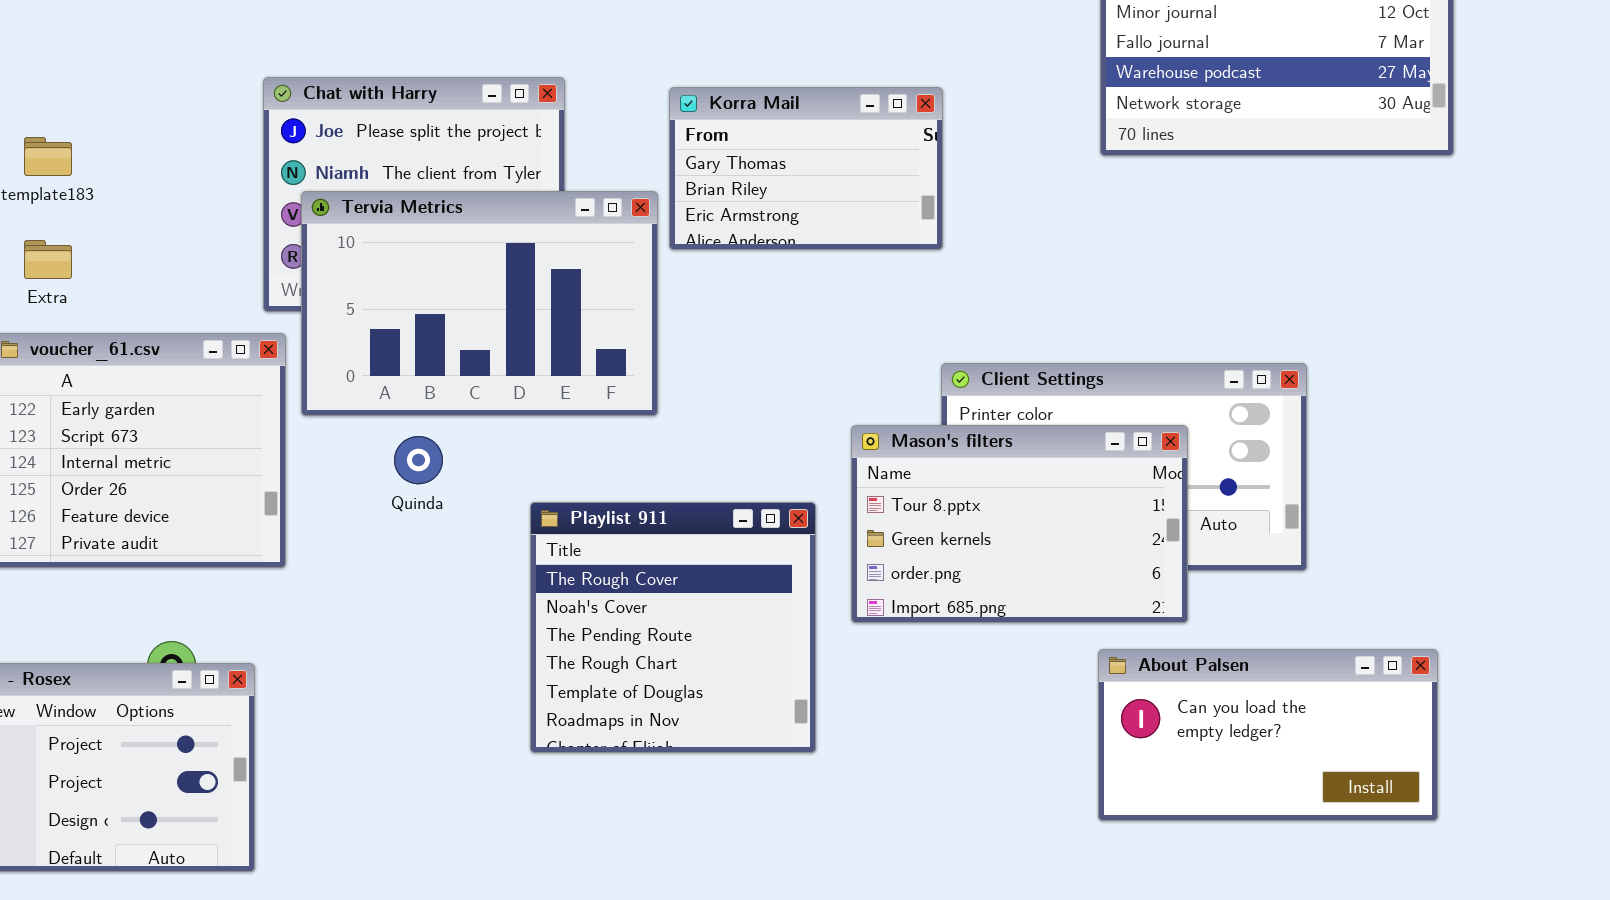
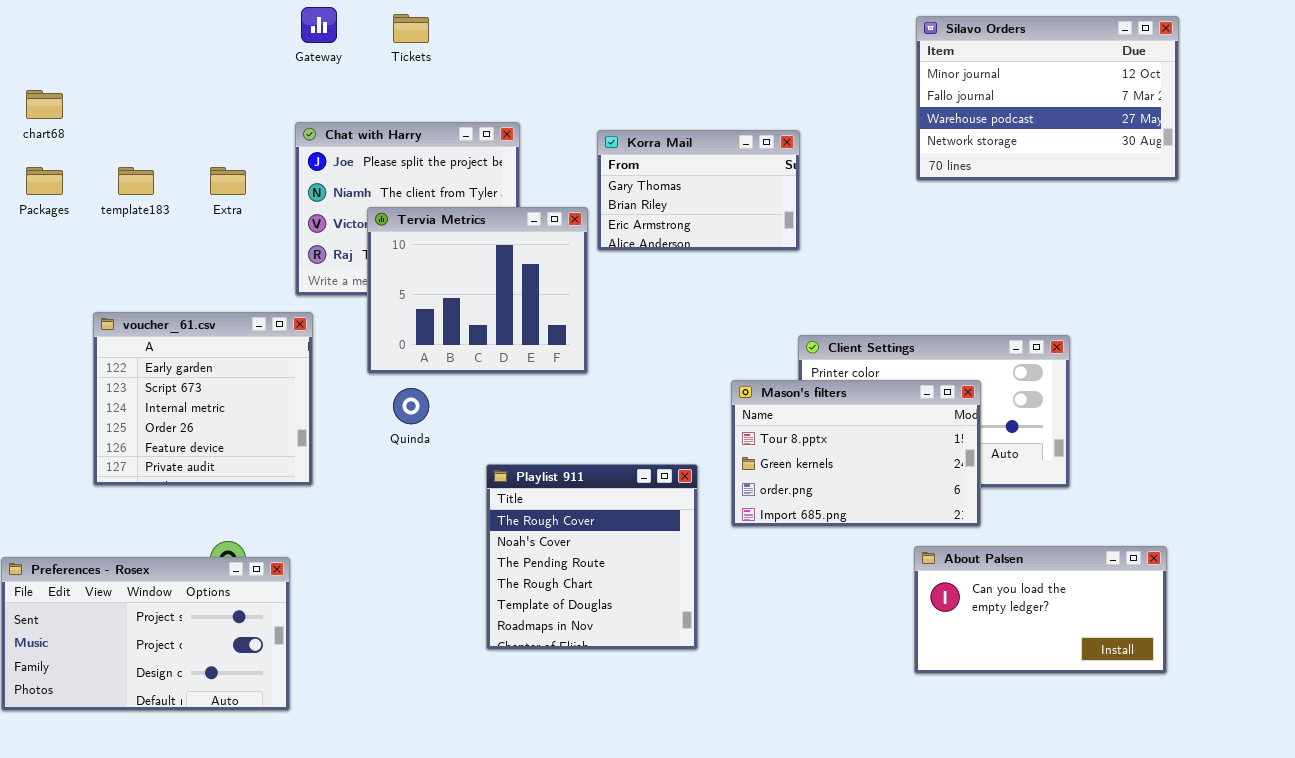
Tervia Metrics: [301,191,658,416] -> [367,207,588,374], resized
Extra: [24,240,72,279] -> [210,167,246,195], moved
Playlist 911: [530,502,816,753] -> [486,464,698,650], moved

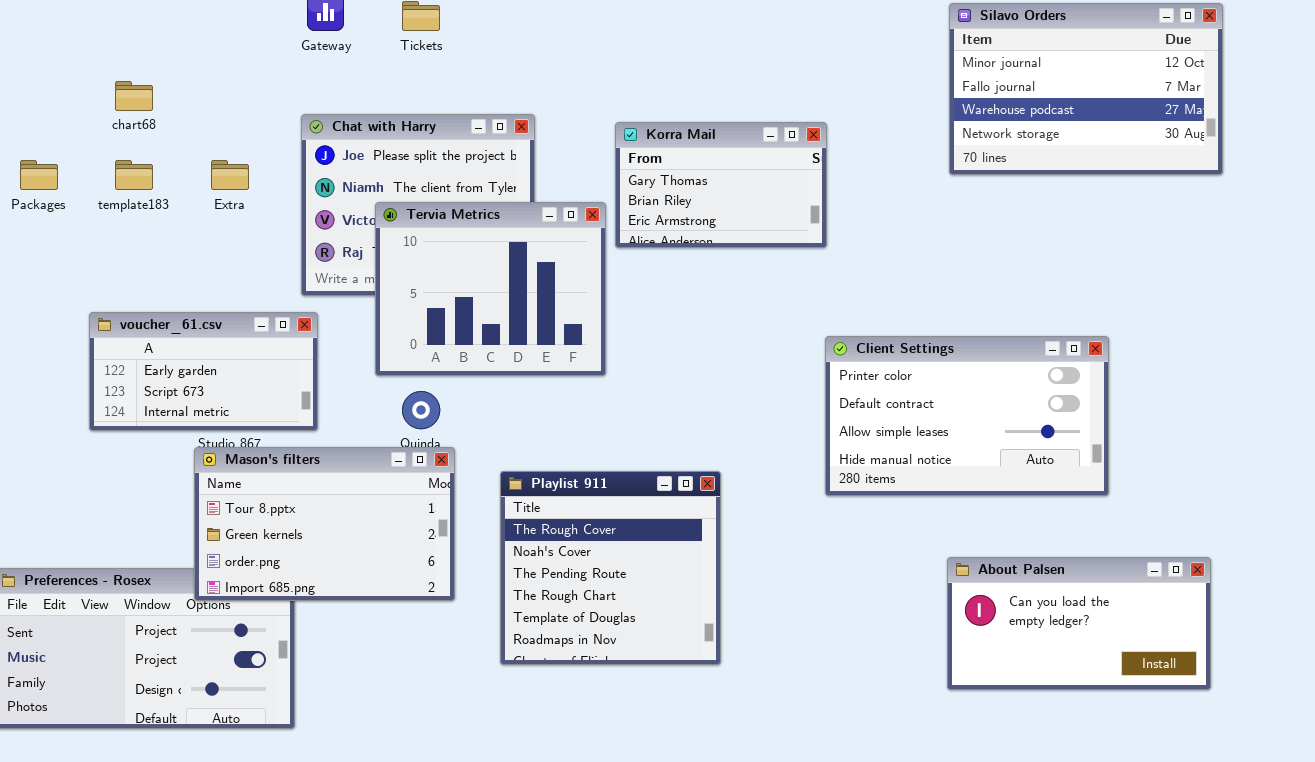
chart68: [26,90,63,119] -> [115,81,153,111], moved
voucher_61.csv: [93,312,313,486] -> [89,312,318,431], resized
Mason's filters: [731,380,981,527] -> [194,447,455,601], moved

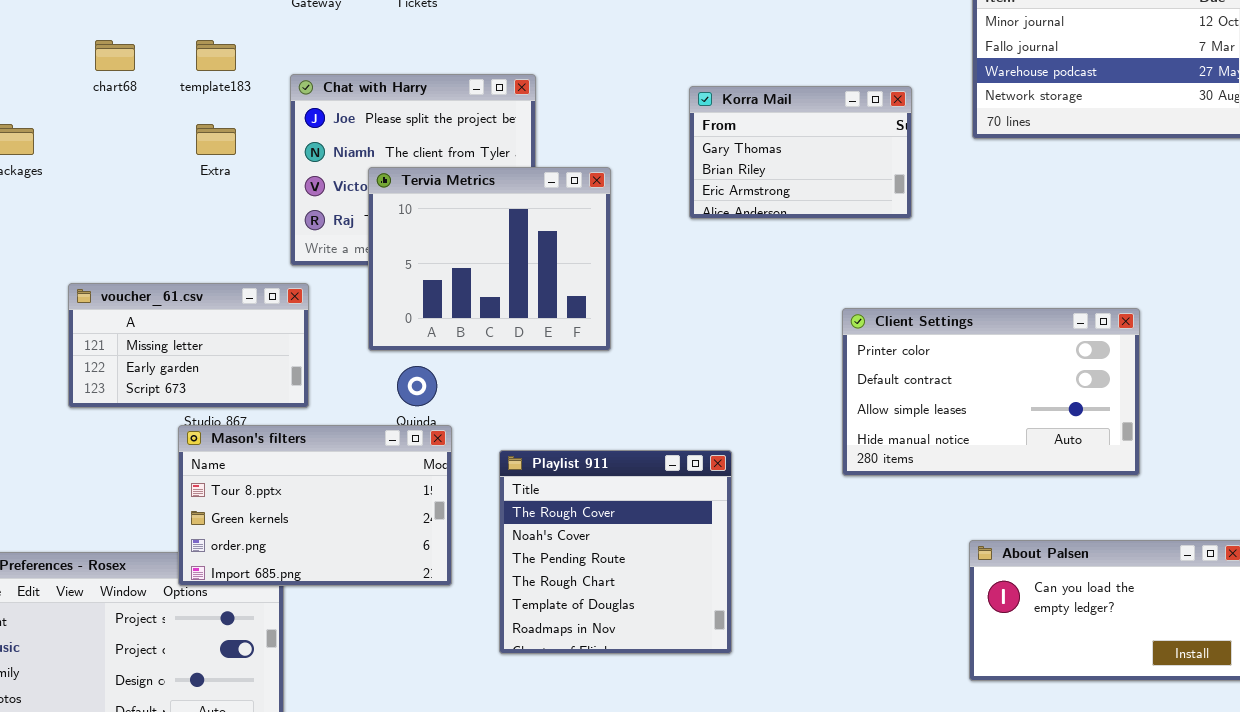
Korra Mail: [615,122,827,248] -> [689,86,912,219], moved
template183: [115,160,153,190] -> [196,40,236,71], moved
voucher_61.csv: [89,312,318,431] -> [68,283,309,408], scrolled up 1 row

